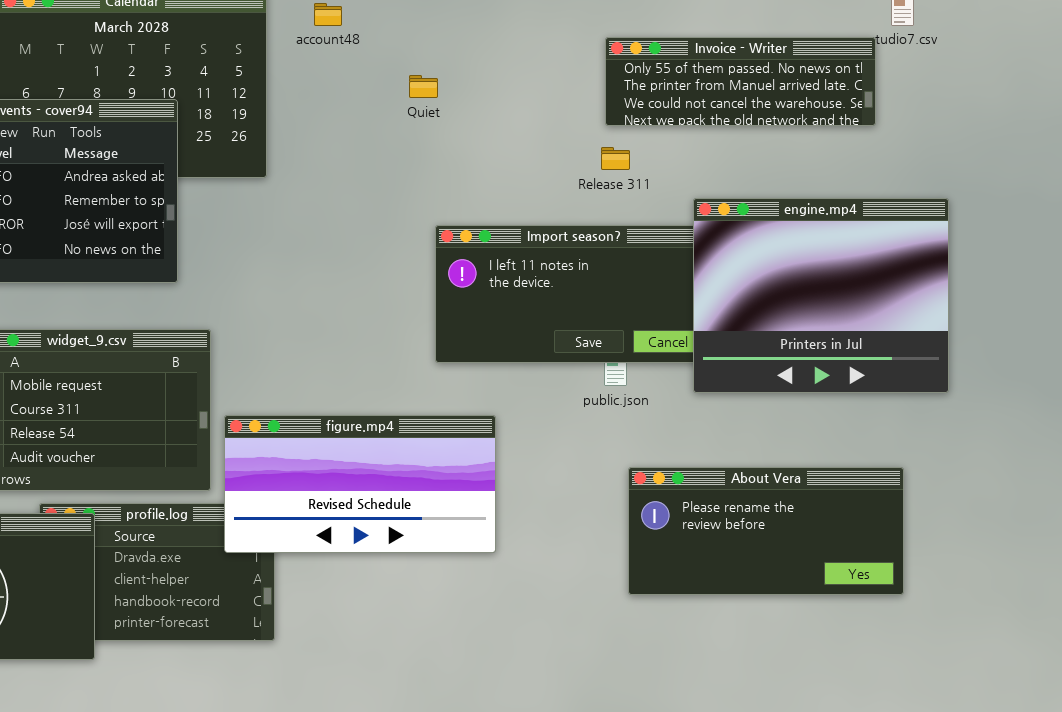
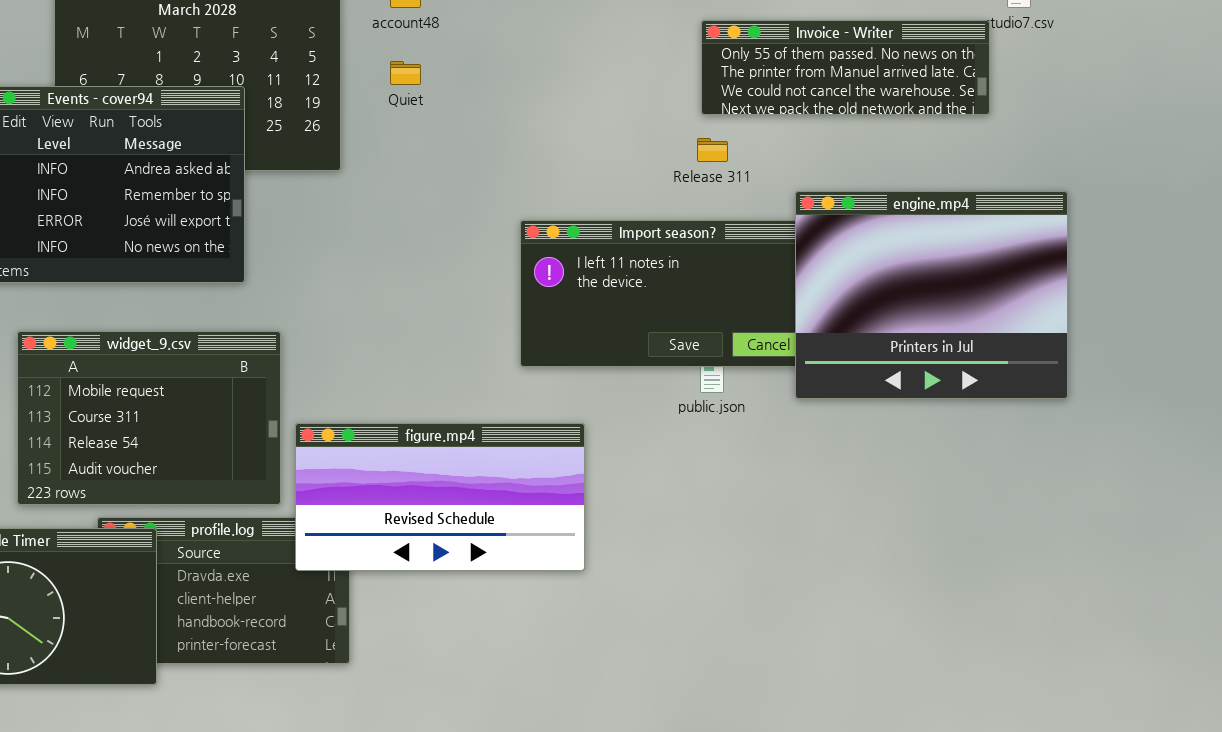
Quiet: [409,75,438,98] -> [390,61,421,85], moved
About Vera: [628,467,904,595] -> none, closed

